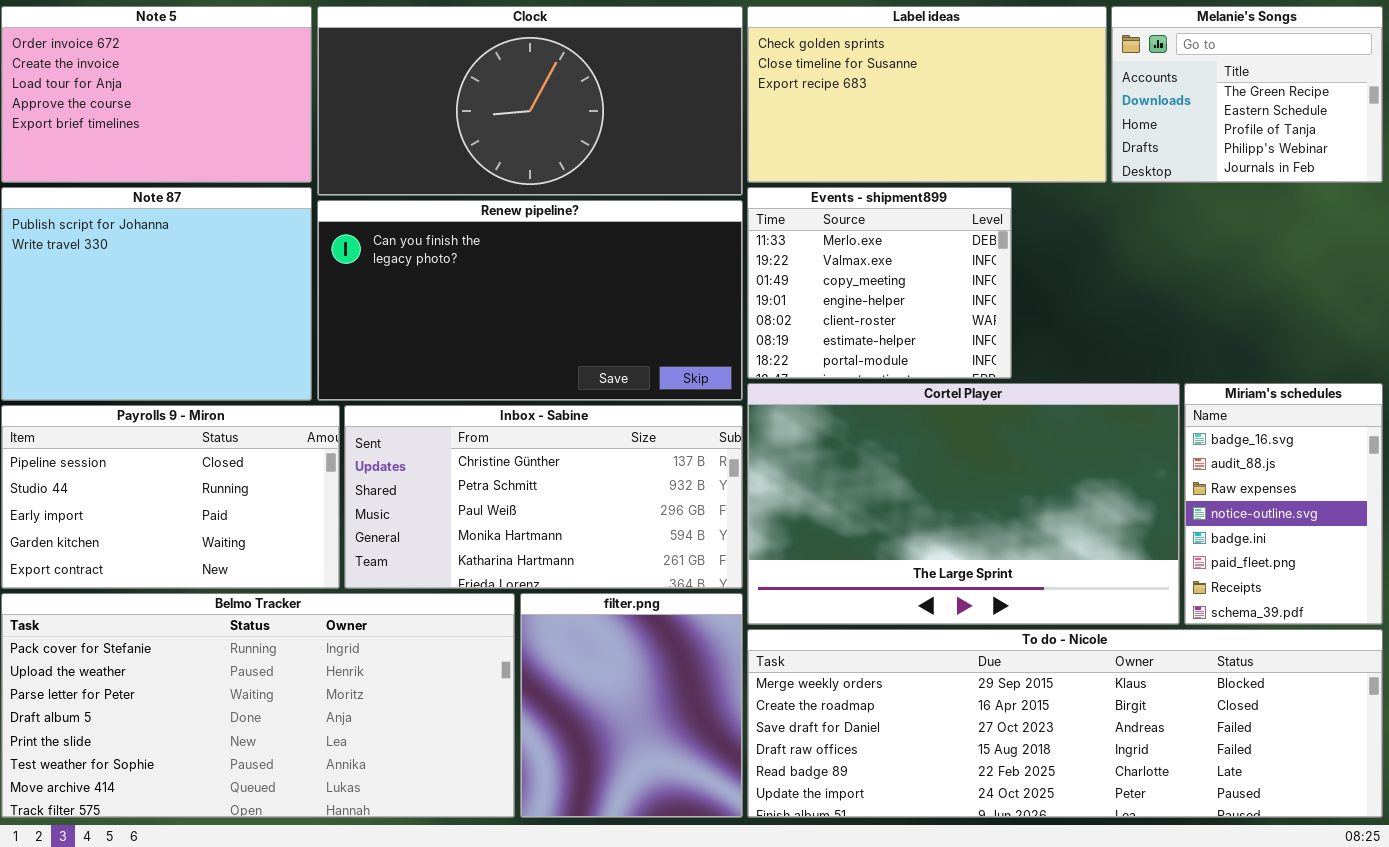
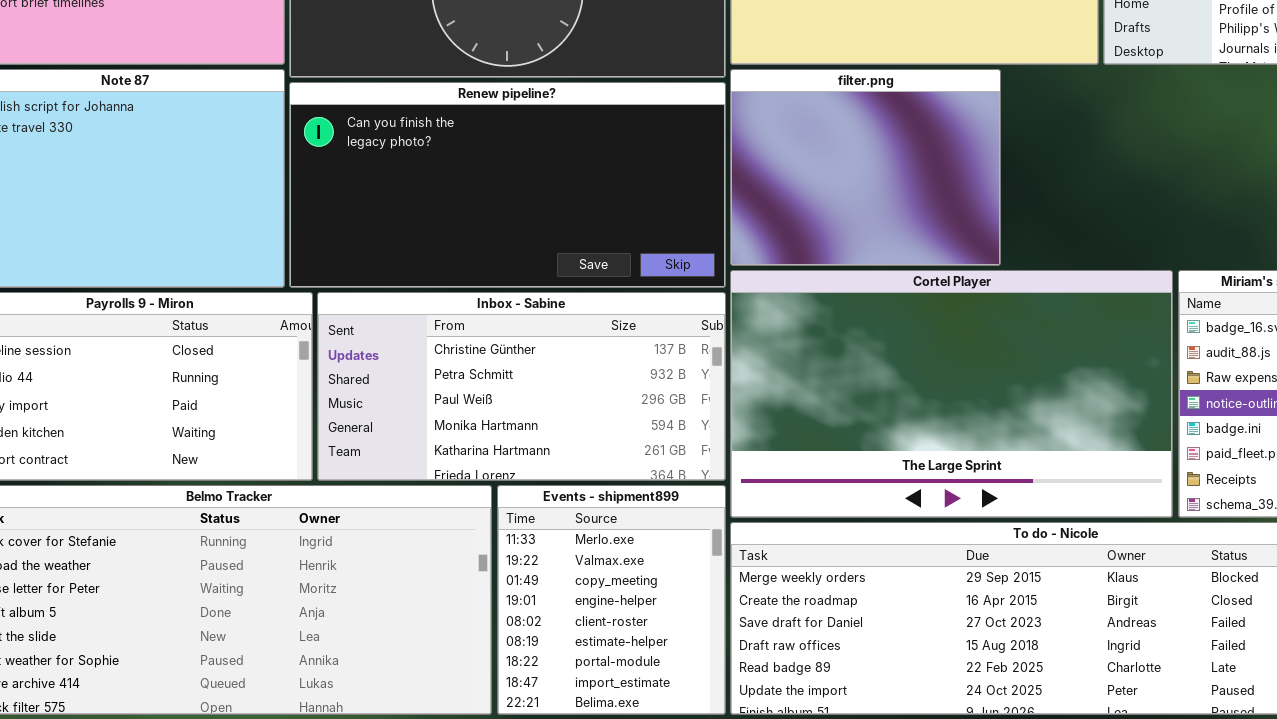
Events - shipment899: [747,187,1012,379] -> [497,485,726,715], moved, resized
filter.png: [520,593,743,818] -> [730,69,1001,266], moved, resized

